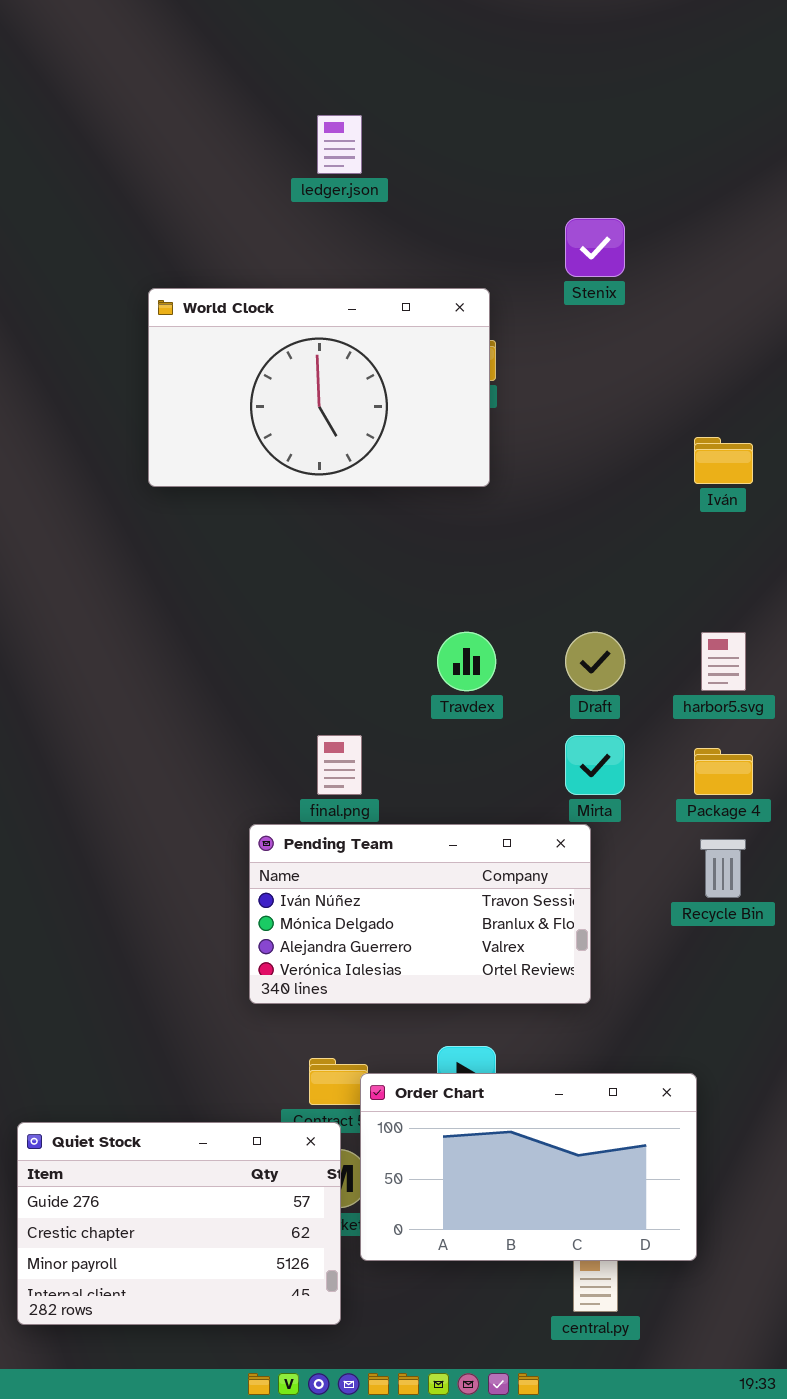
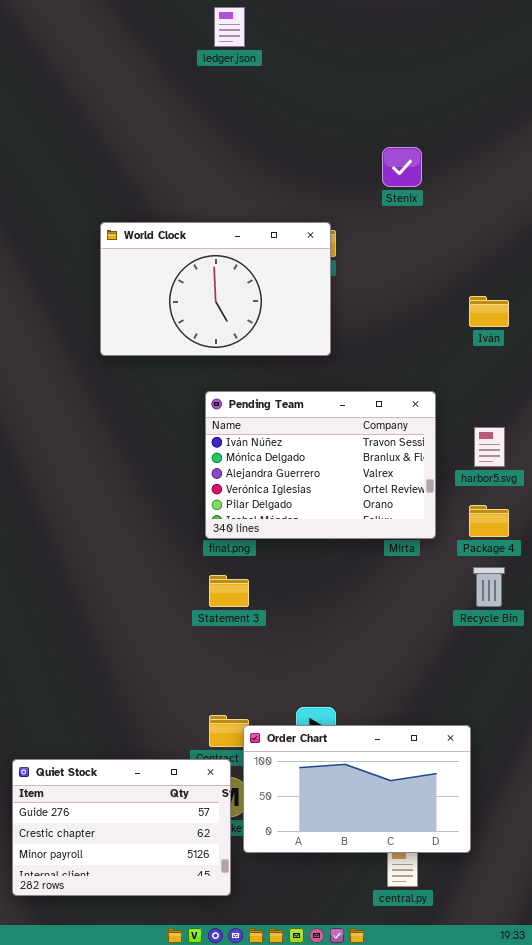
ledger.json: [317,115,362,174] -> [214,7,245,47], moved
World Clock: [148,288,490,487] -> [100,222,331,356], moved
Pending Team: [249,824,591,1004] -> [205,391,436,539], moved, resized

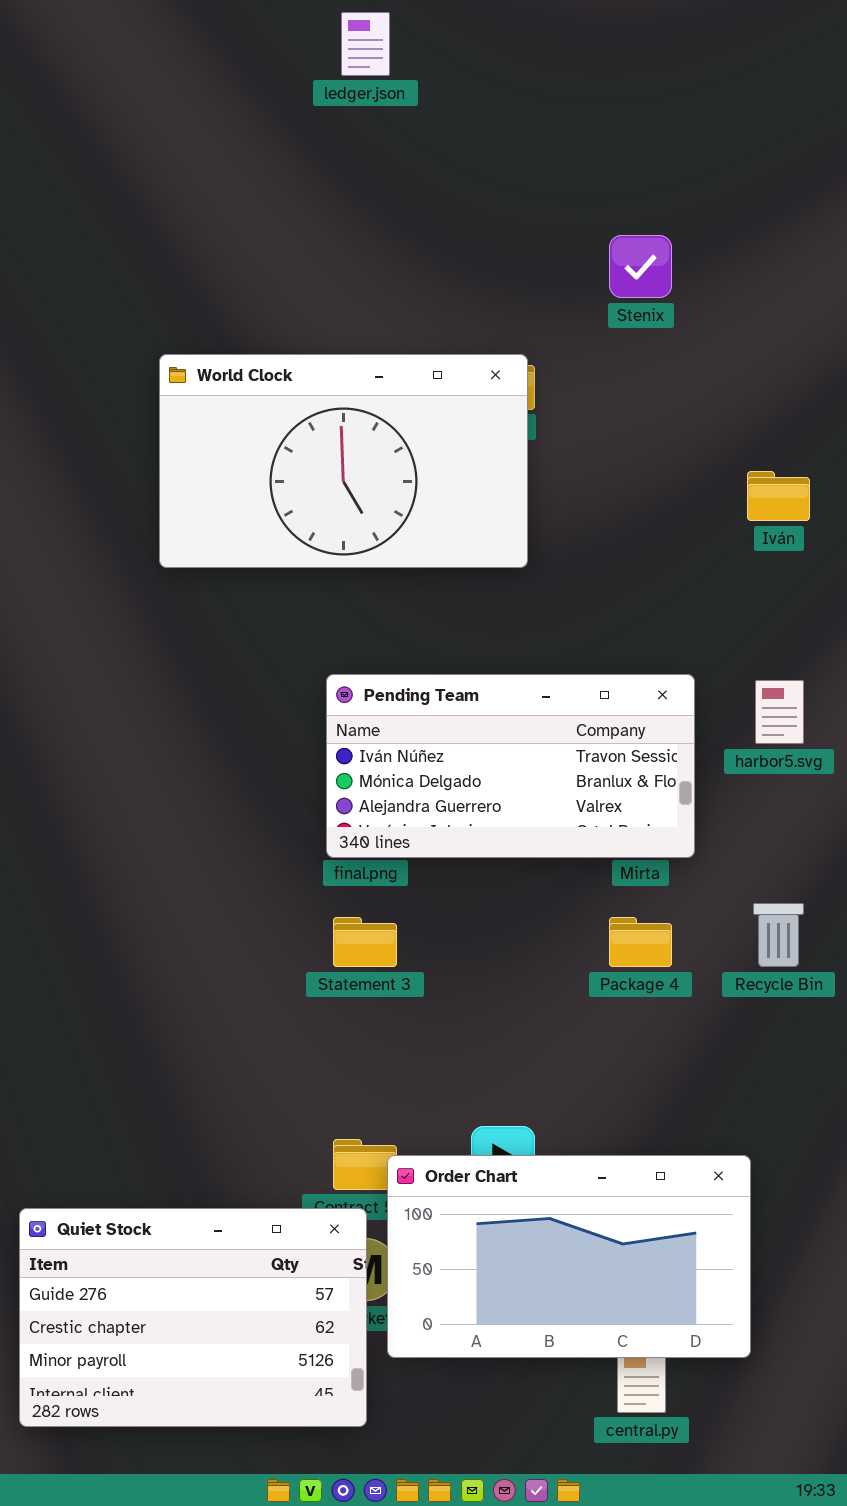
Pending Team: [205,391,436,539] -> [326,674,695,858], resized
Package 4: [469,505,509,537] -> [609,917,672,967], moved

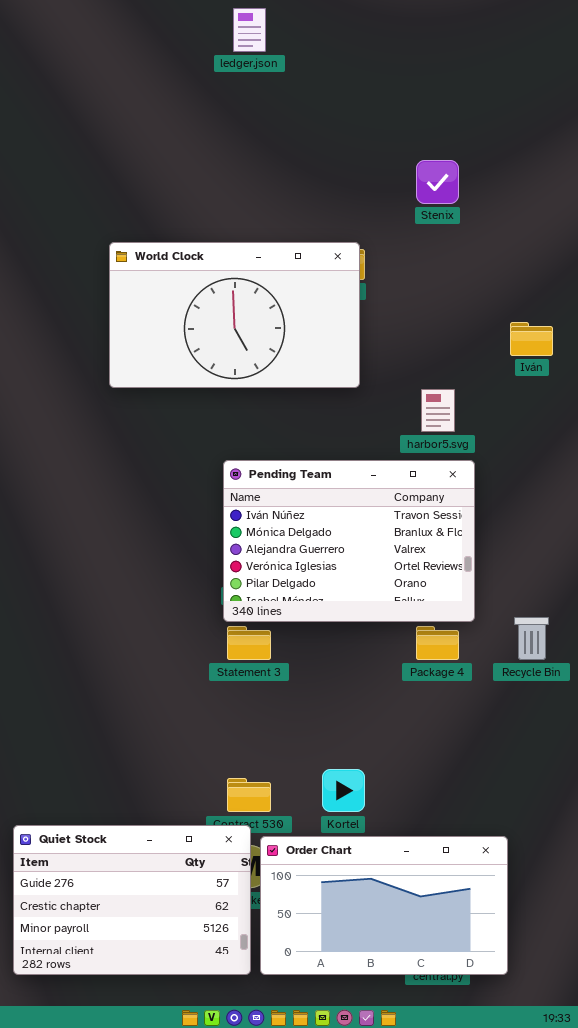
Pending Team: [326,674,695,858] -> [223,460,475,622], resized
harbor5.svg: [755,680,804,744] -> [421,389,455,432], moved
Order Chart: [387,1155,751,1358] -> [260,836,508,975], moved

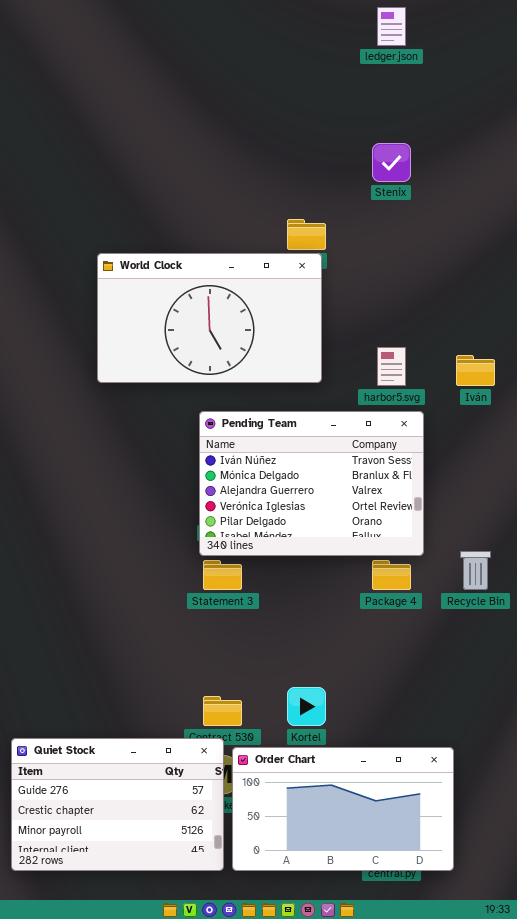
ledger.json: [233,8,266,52] -> [377,7,406,46], moved
World Clock: [109,242,360,388] -> [97,253,322,383], moved
Iván: [510,322,553,356] -> [456,355,495,386], moved

